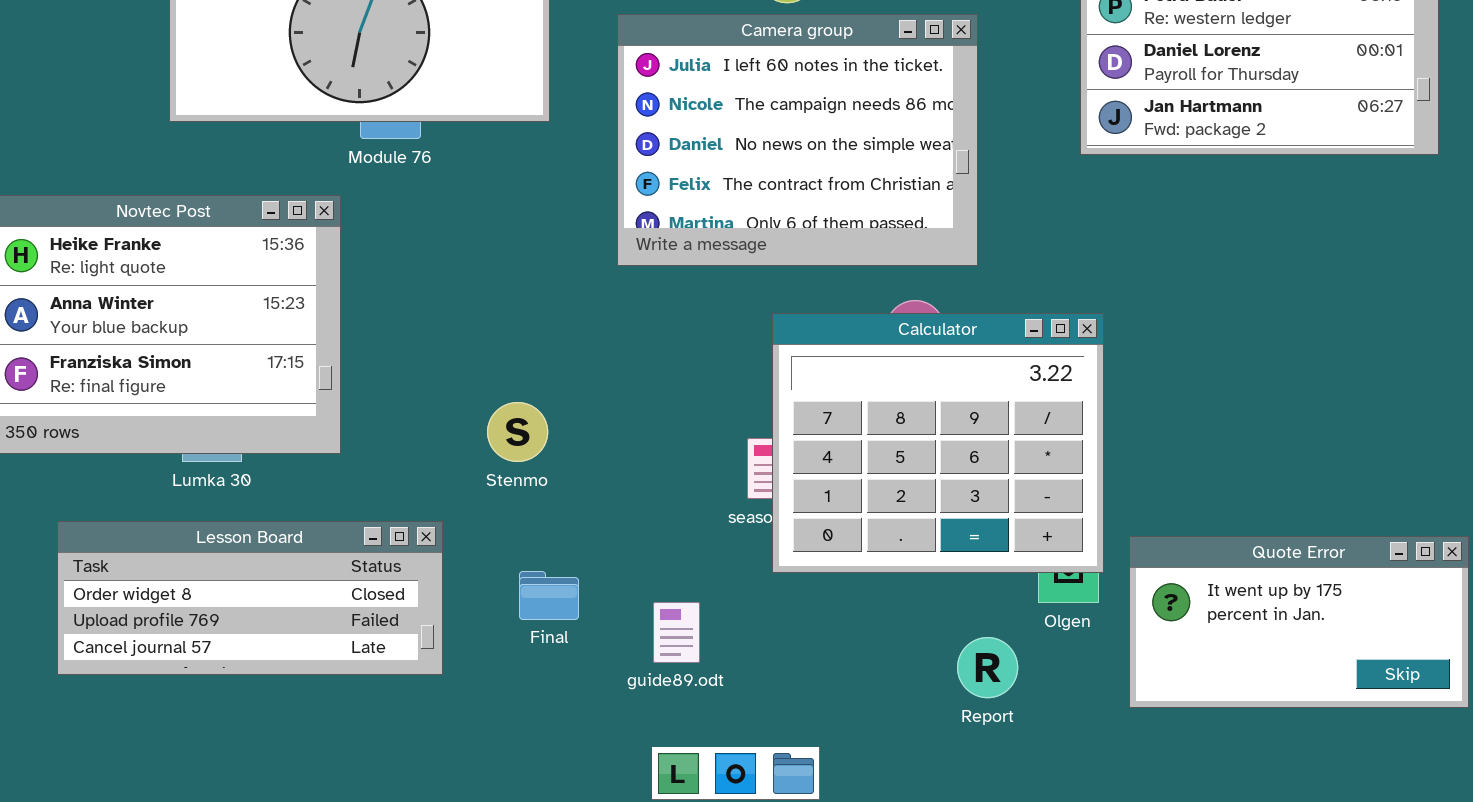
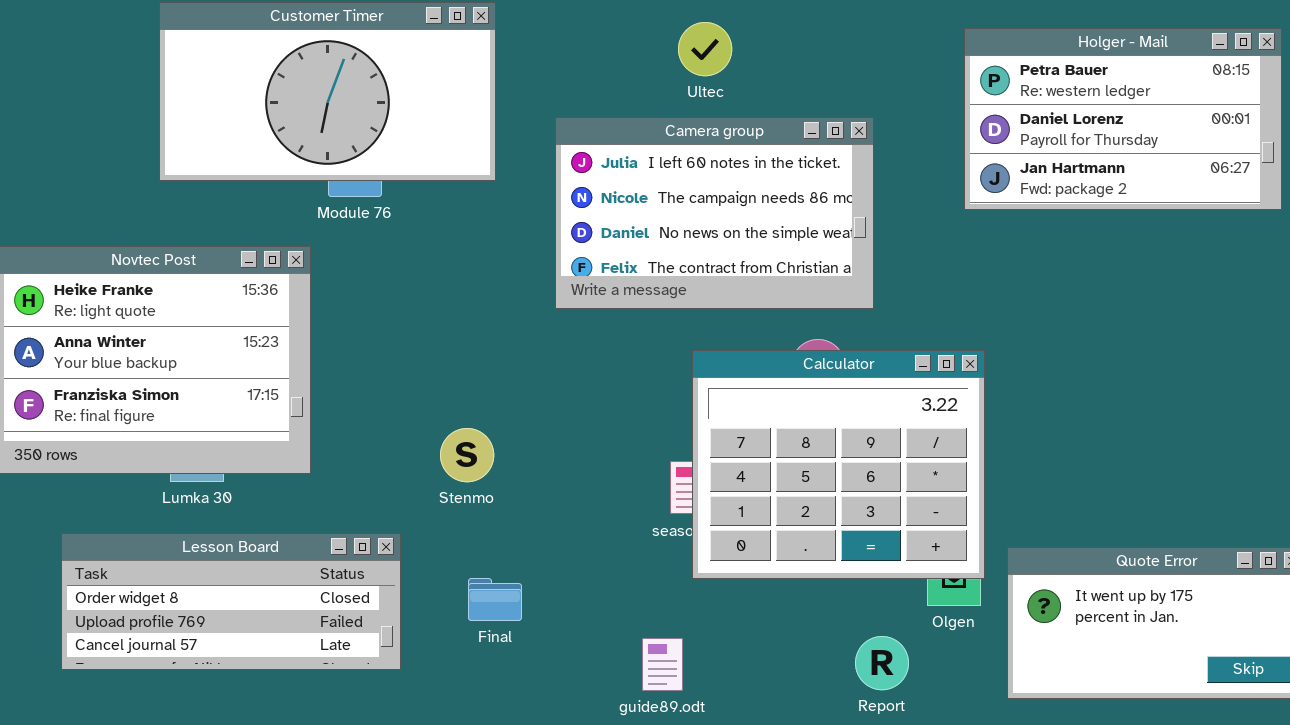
Camera group: [617,14,978,266] -> [555,117,874,309], resized
guide89.odt: [653,602,700,663] -> [642,638,683,691], moved

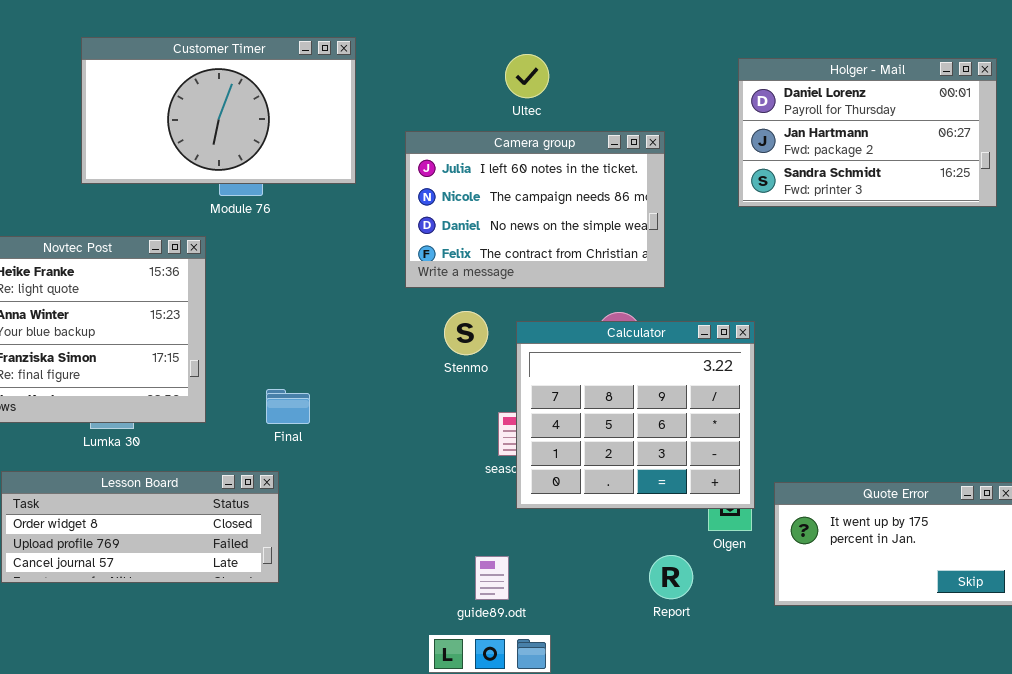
Holger - Mail: [964,28,1282,210] -> [738,58,997,207], scrolled down 1 row
Stenmo: [440,428,494,482] -> [444,311,488,355], moved
Final: [468,578,522,621] -> [266,389,310,424], moved

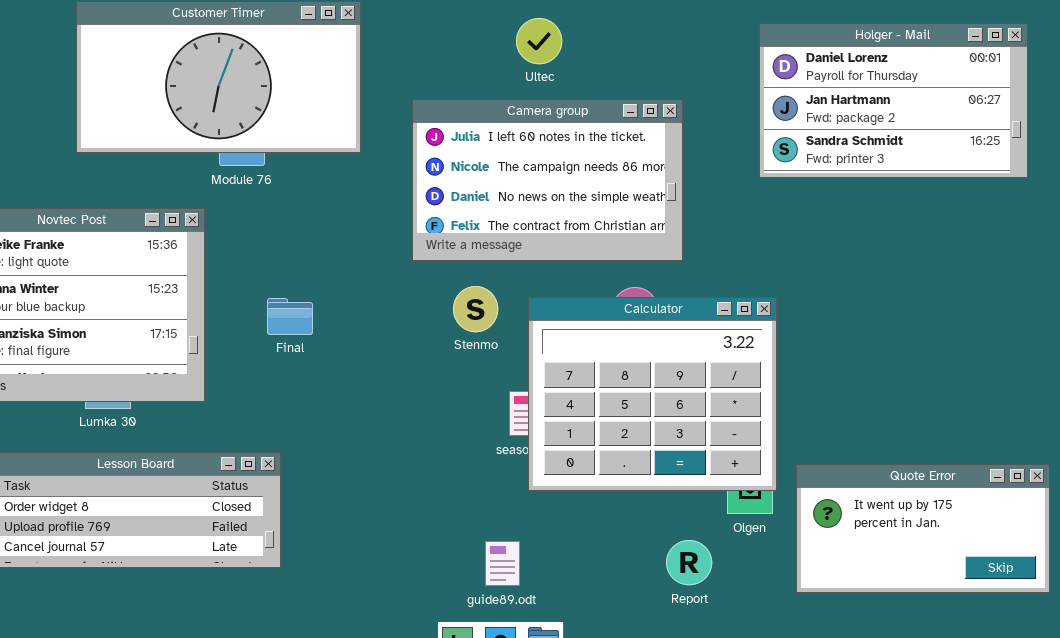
Final: [266,389,310,424] -> [267,298,313,335], moved

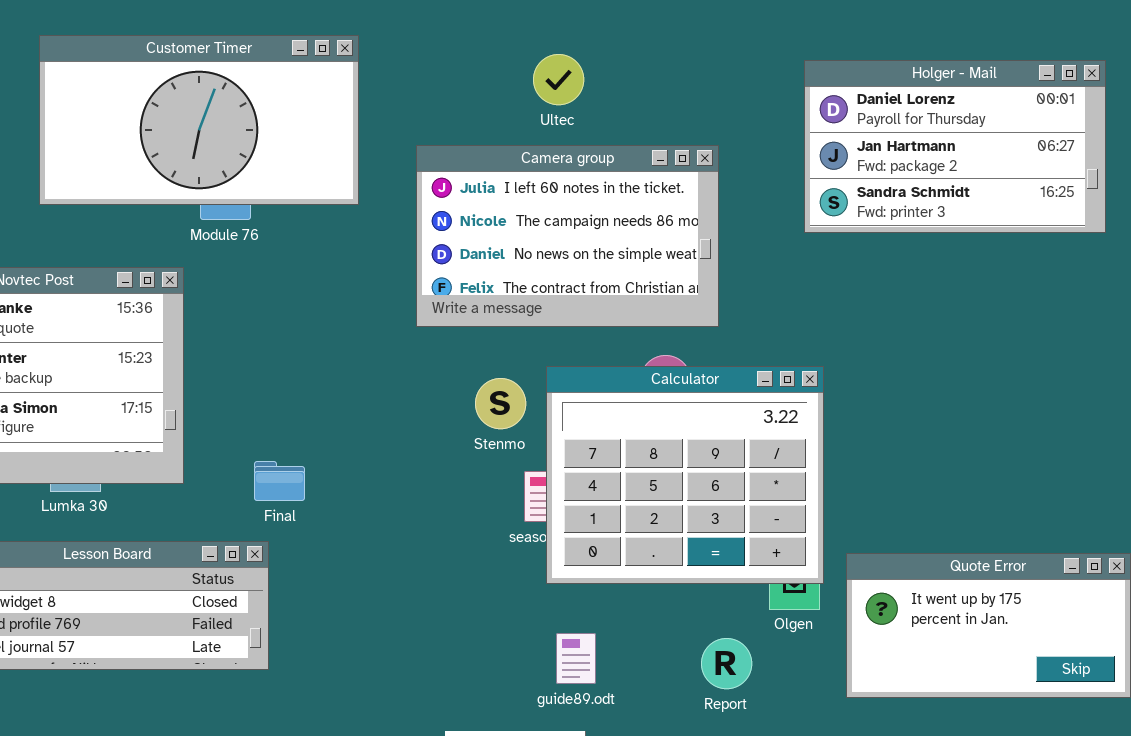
Stenmo: [453,286,498,332] -> [475,378,526,429], moved
Final: [267,298,313,335] -> [254,461,305,501], moved
guide89.odt: [485,541,520,586] -> [556,633,596,684], moved

